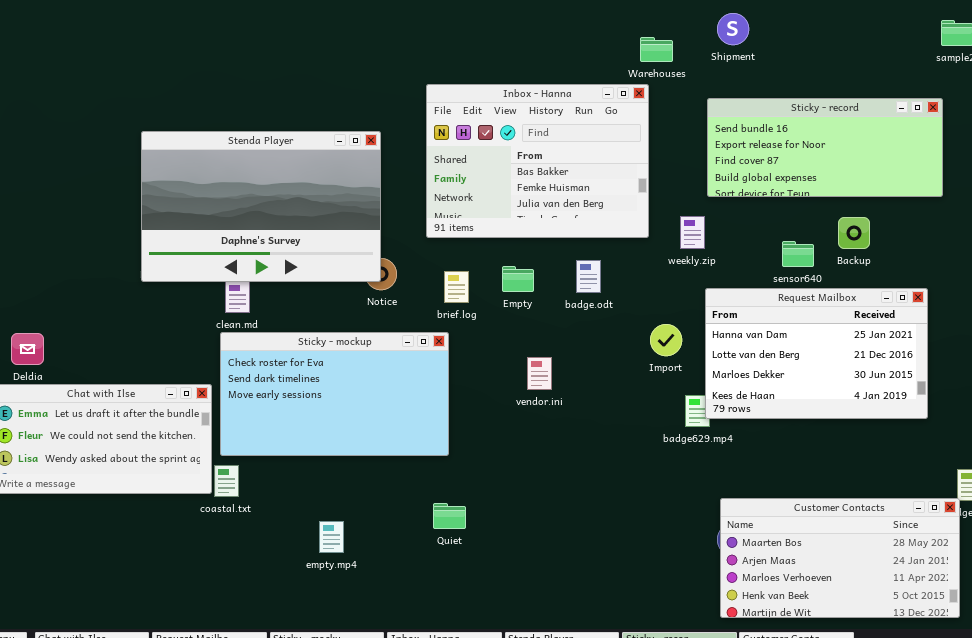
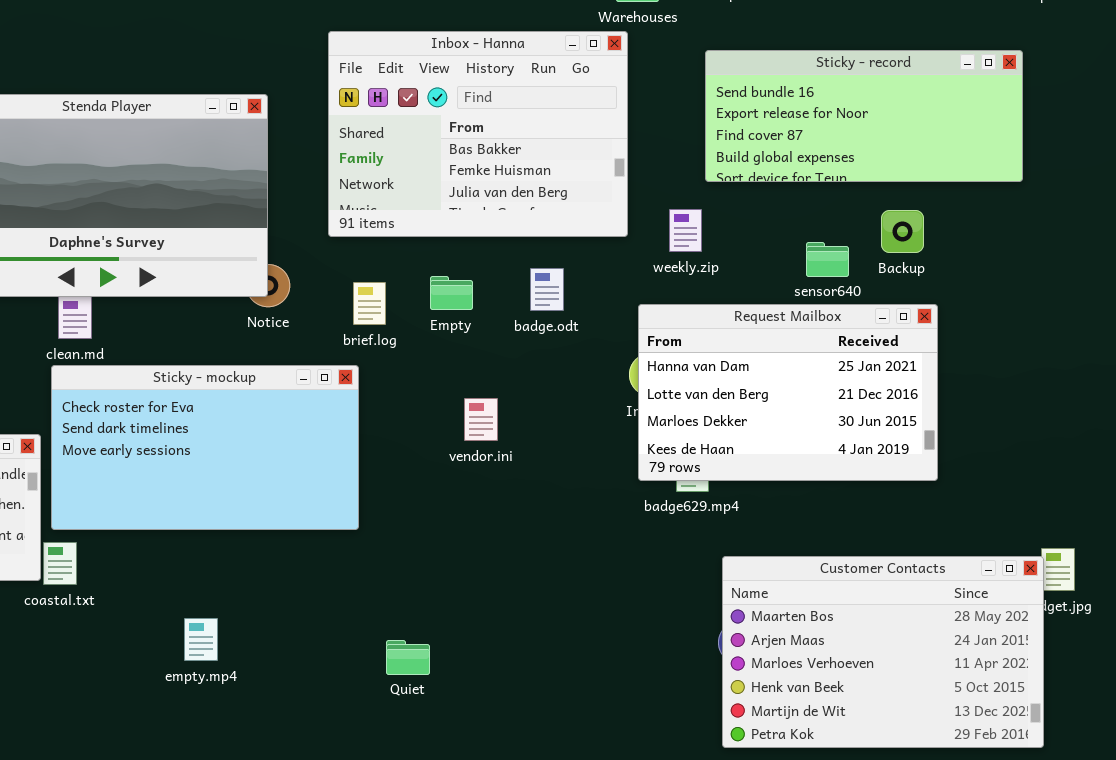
Request Mailbox: [705,288,928,419] -> [638,304,938,481], moved
Customer Contacts: [720,498,960,618] -> [722,556,1044,748], resized
Quiet: [433,503,466,529] -> [386,640,430,675], moved

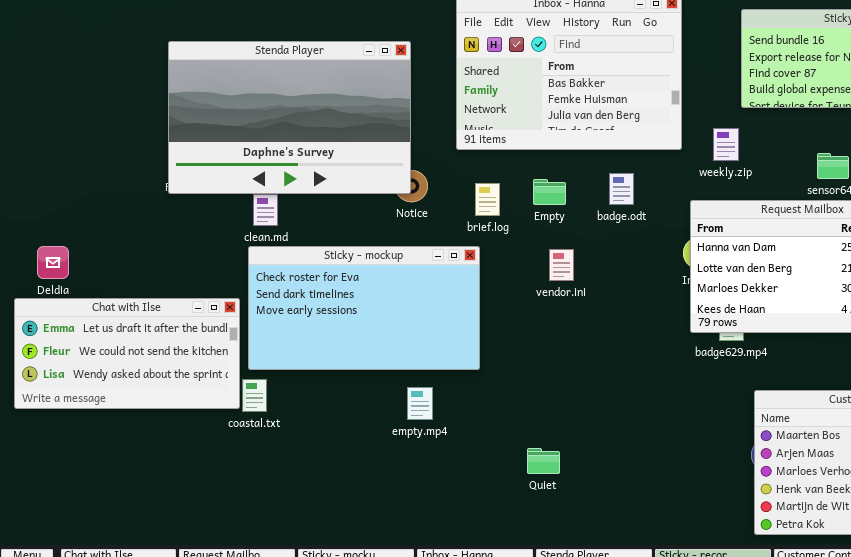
vendor.ini: [464,398,498,441] -> [549,249,574,281], moved
empty.mp4: [184,618,218,661] -> [407,387,433,420], moved
Quiet: [386,640,430,675] -> [527,448,560,474], moved

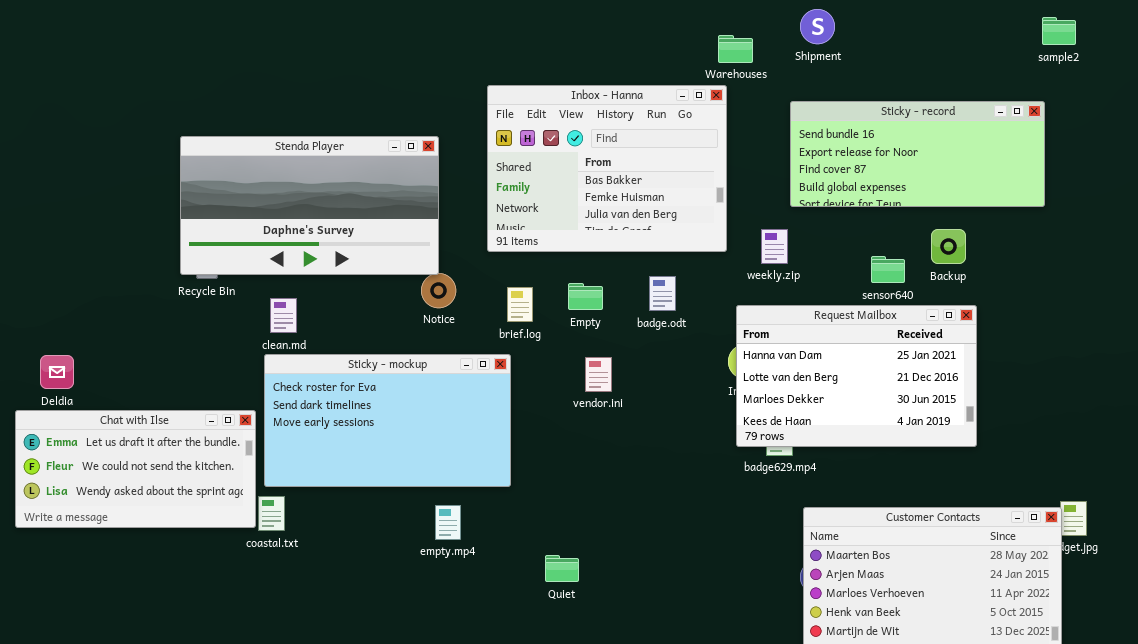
Stenda Player: [168,41,411,194] -> [180,136,439,275], resized
Quiet: [527,448,560,474] -> [545,555,579,582], moved

